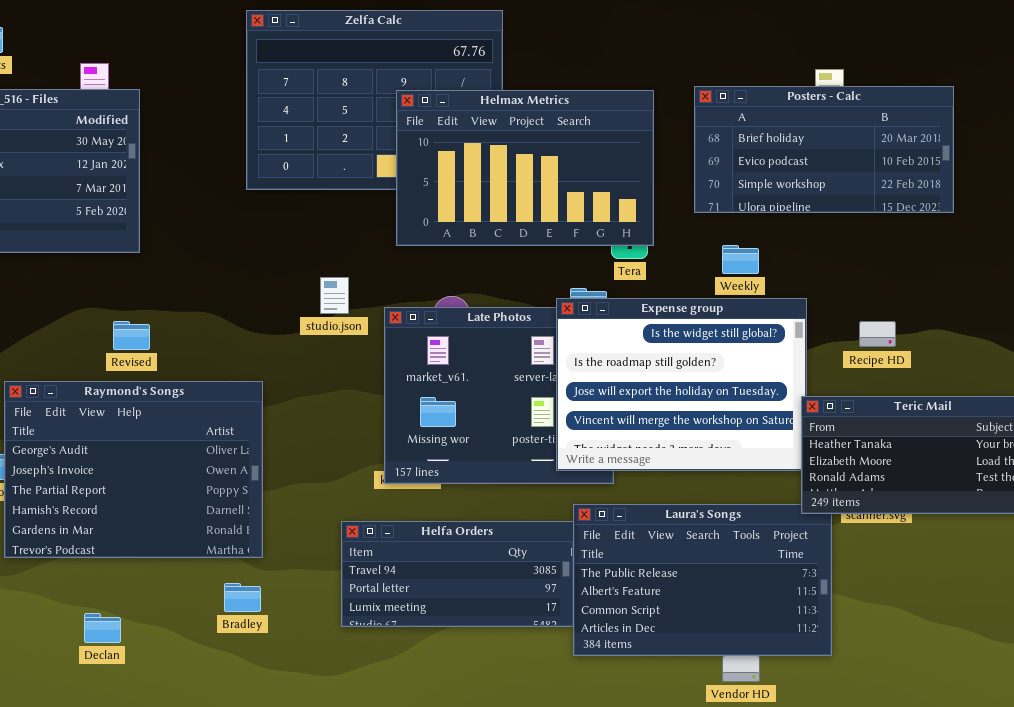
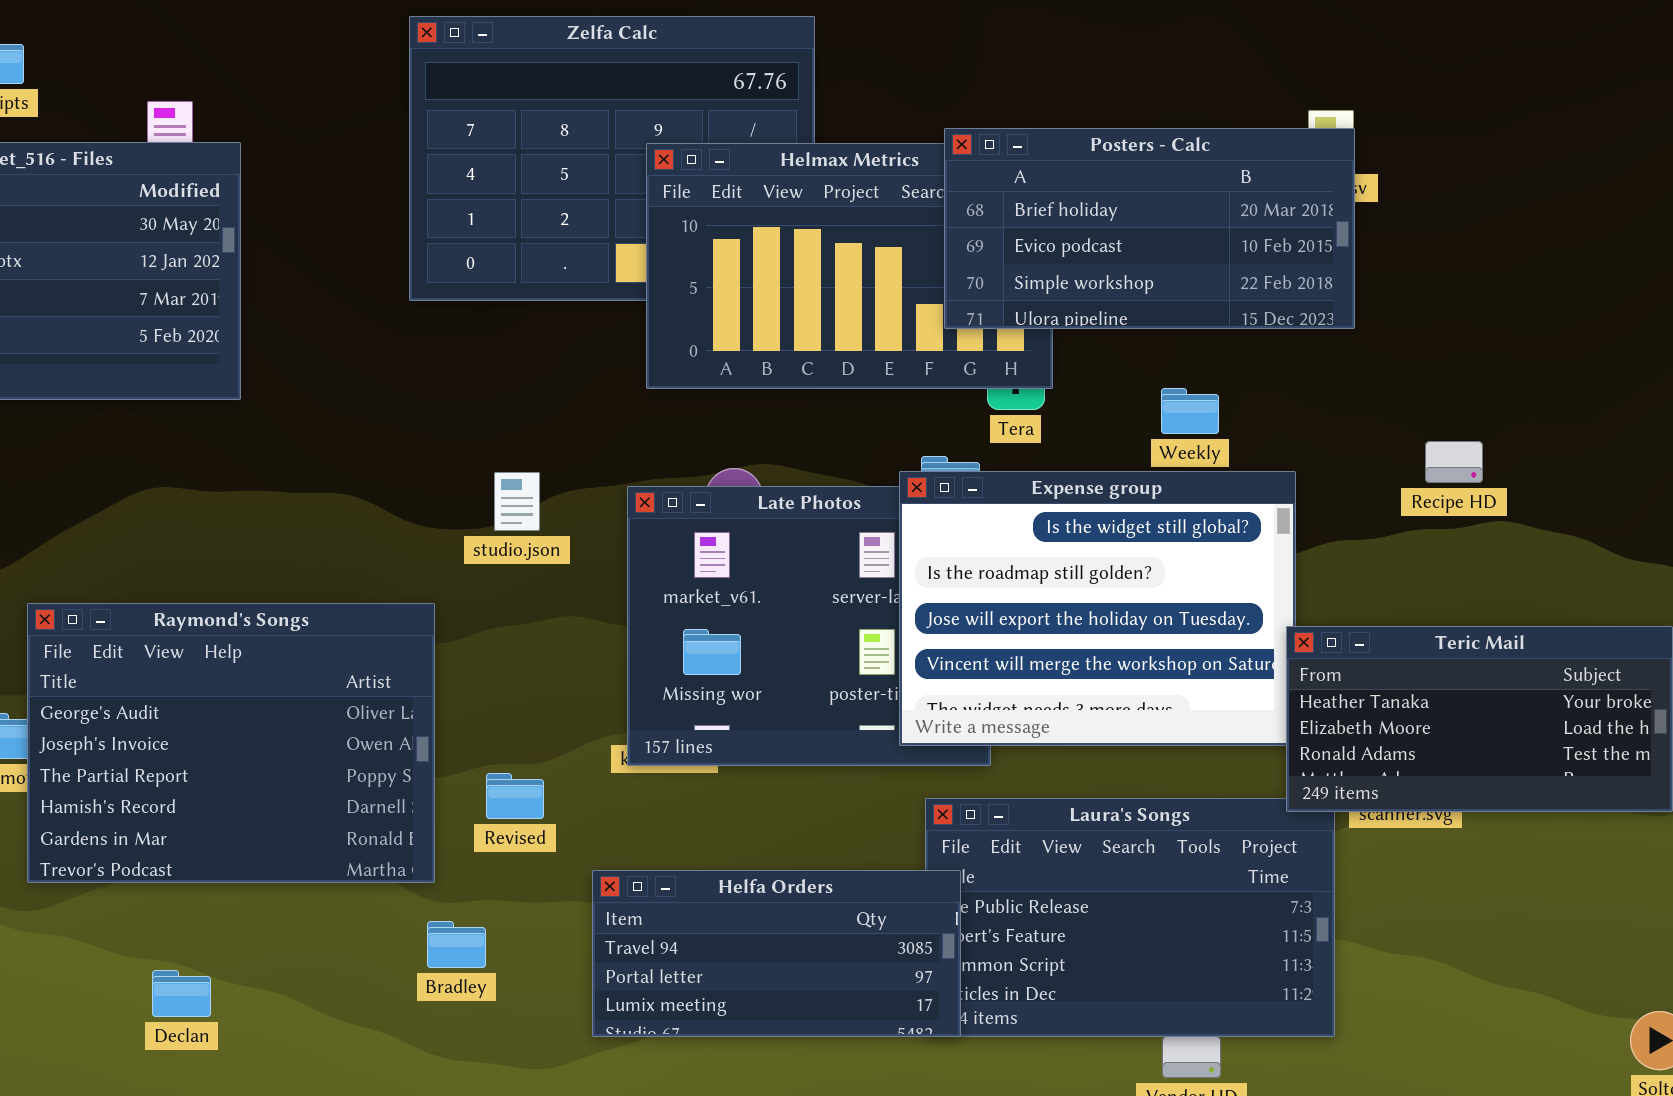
Posters - Calc: [694,86,954,213] -> [944,128,1355,329], moved
studio.json: [320,277,349,314] -> [494,472,540,531], moved
Revised: [113,321,150,350] -> [486,773,544,819], moved
Recipe HD: [859,321,896,347] -> [1425,441,1483,483], moved
Helfa Orders: [341,521,574,627] -> [592,870,961,1037], moved
Bradley: [224,583,261,612] -> [427,921,486,968], moved

